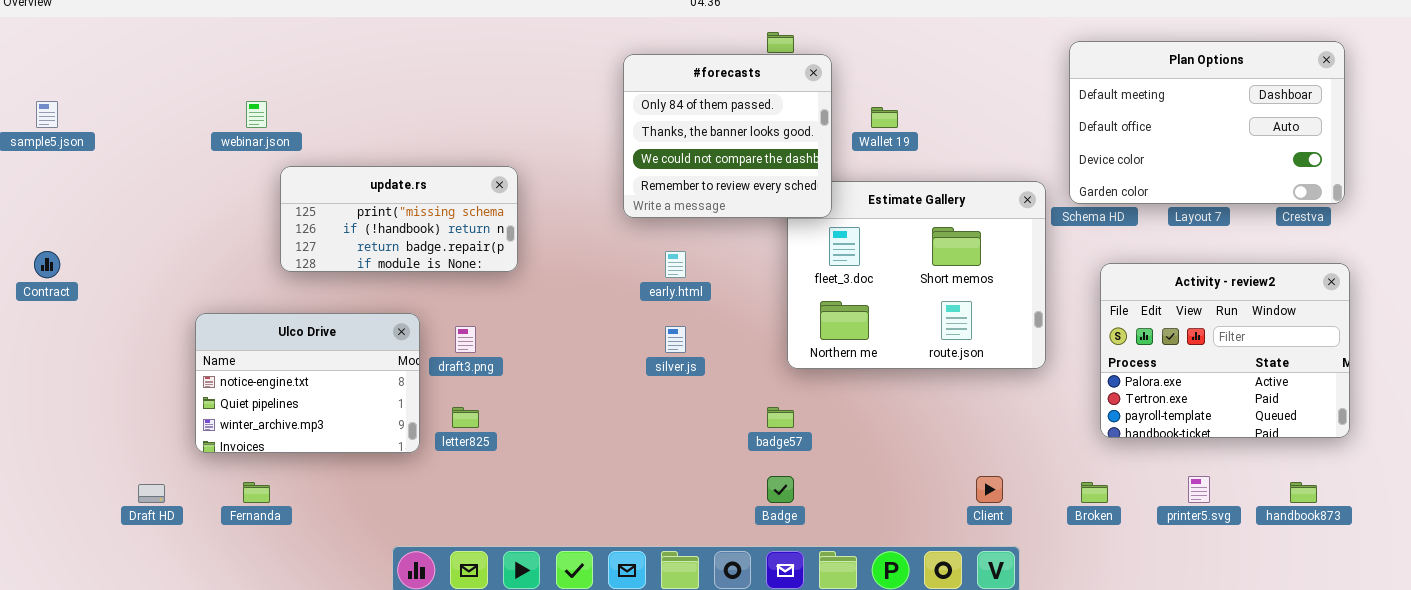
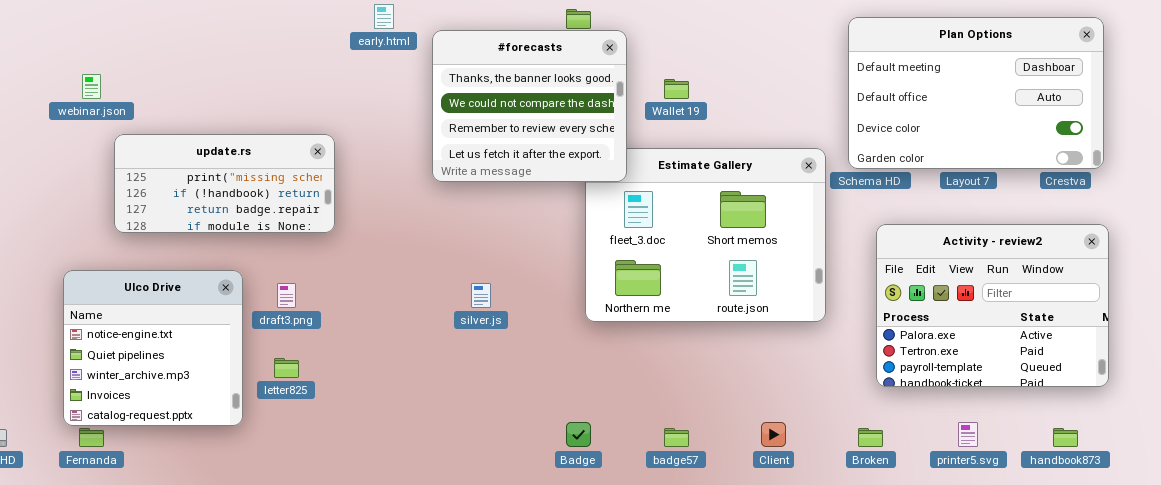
#forecasts: [623,54,832,218] -> [432,30,627,182], scrolled down 1 row
early.html: [665,251,686,278] -> [374,4,394,29], moved
Ulco Drive: [195,313,420,453] -> [63,270,243,426], resized
badge57: [767,407,794,428] -> [664,428,689,447], moved

